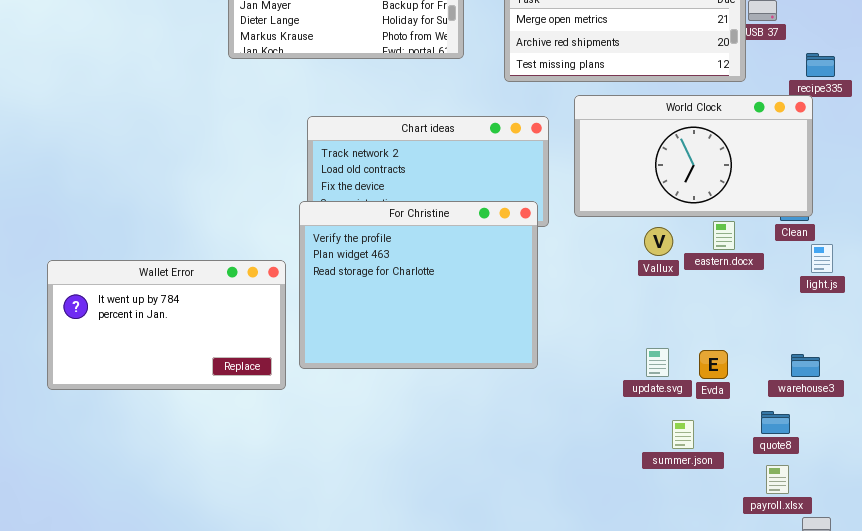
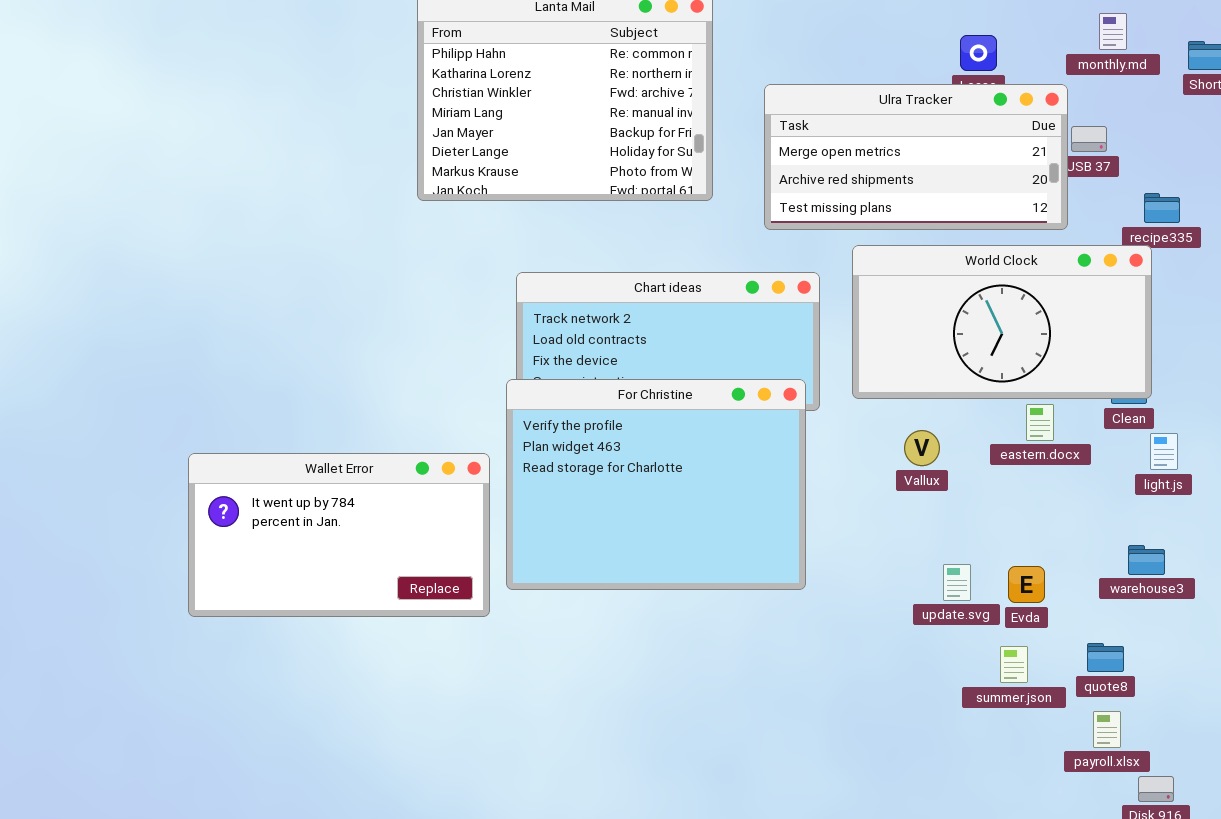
Vallux: [644,227,673,256] -> [904,430,940,466], moved
warehouse3: [791,354,820,377] -> [1128,545,1165,575], moved
summer.json: [672,420,694,449] -> [1000,646,1028,683], moved

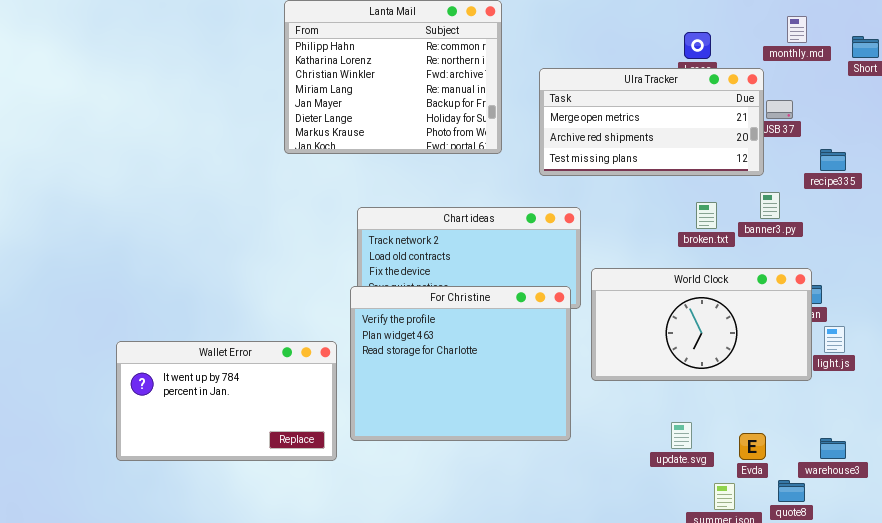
World Clock: [852,245,1152,399] -> [591,268,812,381], moved
warehouse3: [1128,545,1165,575] -> [820,438,846,459], moved
Evda: [1008,566,1045,603] -> [739,433,766,460], moved

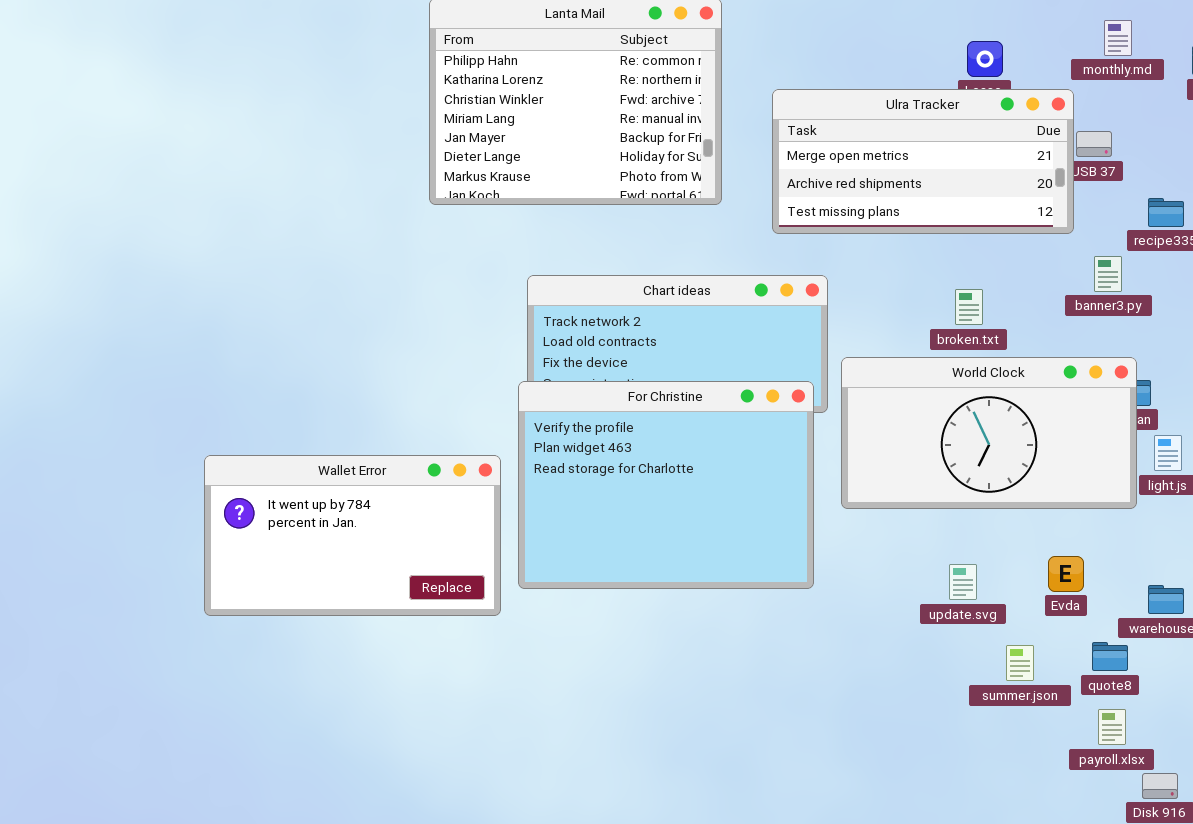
banner3.py: [760,192,780,219] -> [1094,256,1122,292], moved
broken.txt: [696,202,717,229] -> [955,289,983,325], moved
Evda: [739,433,766,460] -> [1048,556,1084,592], moved

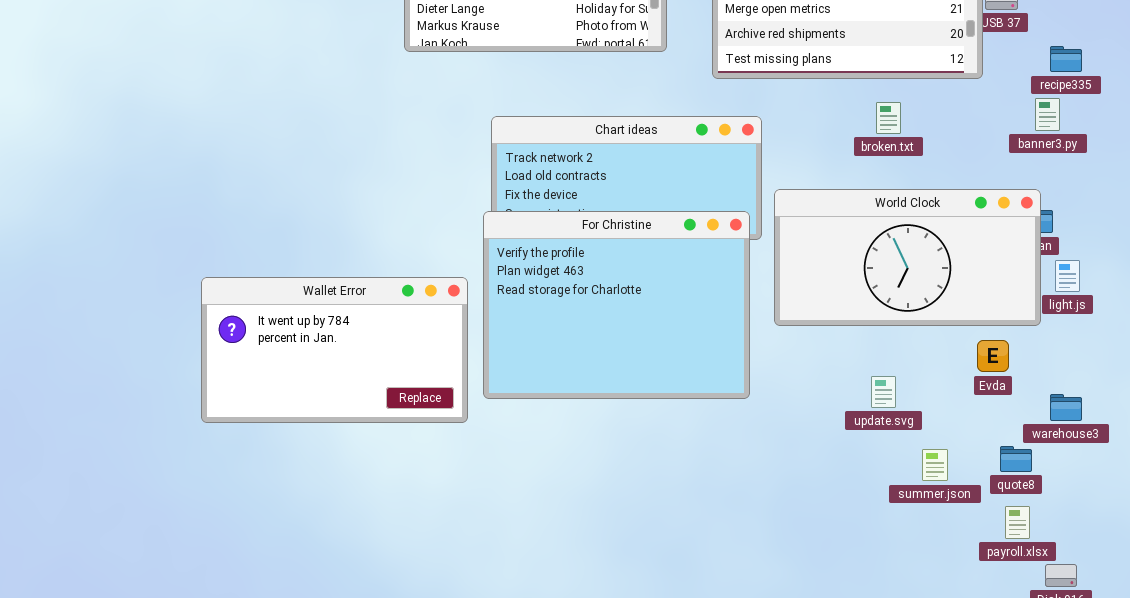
banner3.py: [1094,256,1122,292] -> [1035,98,1060,131], moved
broken.txt: [955,289,983,325] -> [876,102,901,134], moved
Evda: [1048,556,1084,592] -> [977,340,1009,372], moved

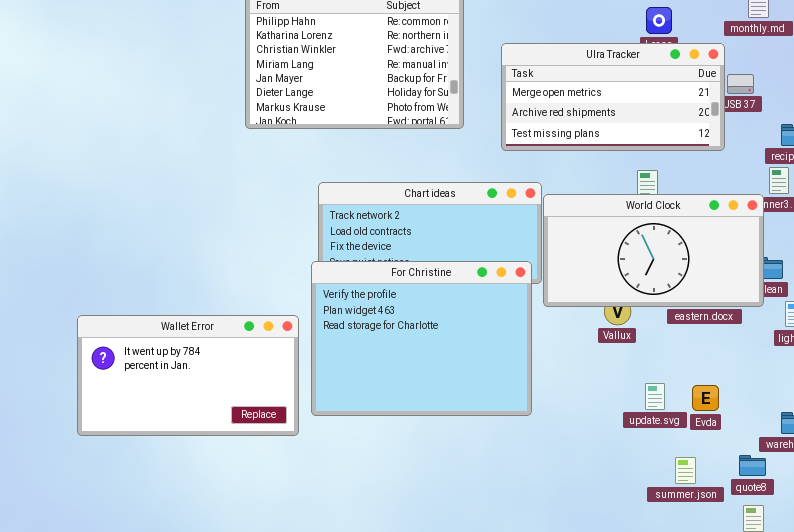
World Clock: [774,189,1041,326] -> [543,194,764,307], moved
Evda: [977,340,1009,372] -> [692,385,719,411], moved
update.svg: [871,376,896,408] -> [645,383,665,410], moved

